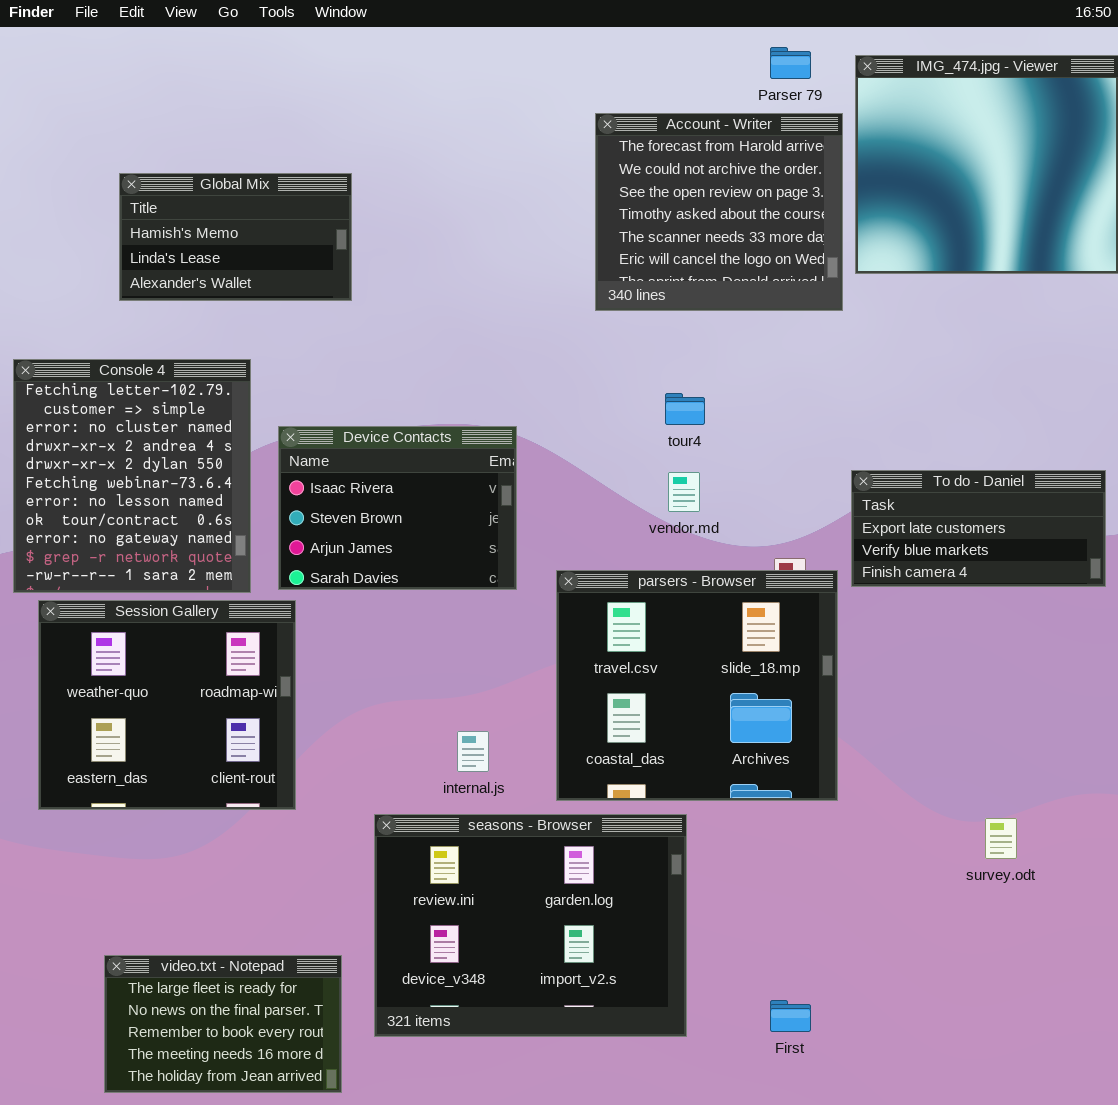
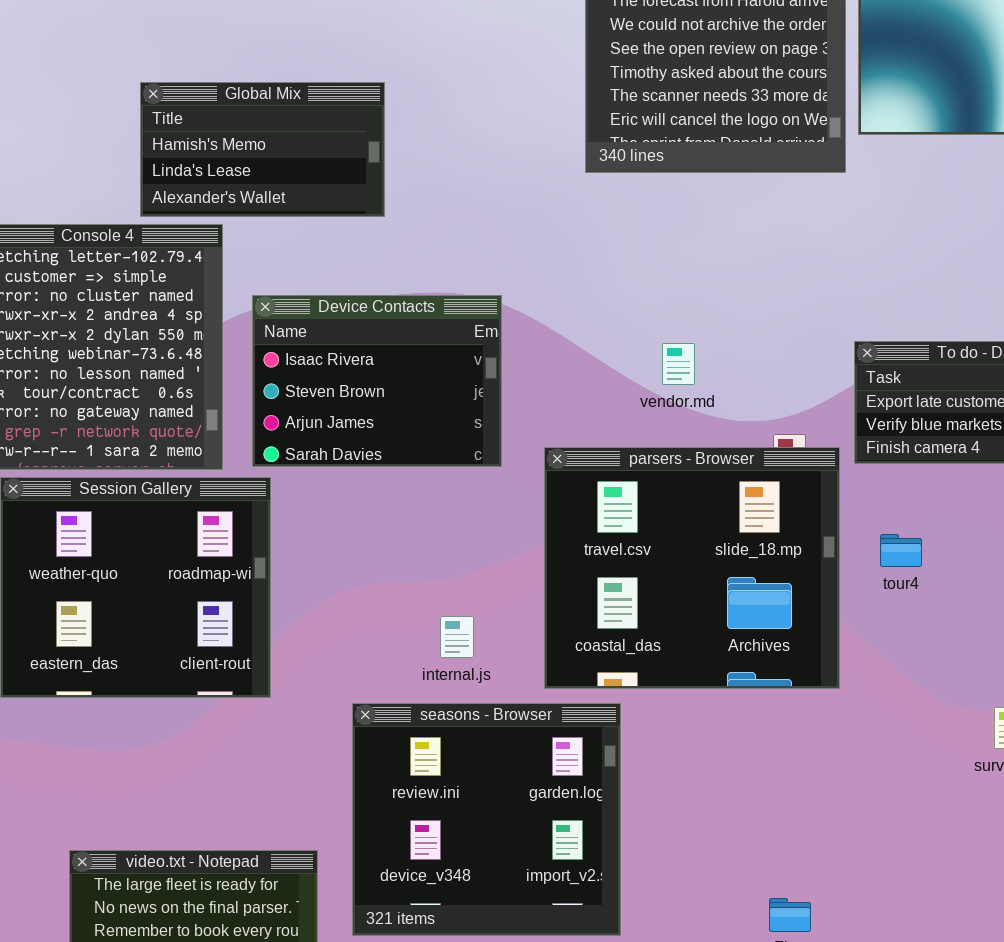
Global Mix: [119,173,352,301] -> [140,82,385,217], moved
tour4: [665,393,705,425] -> [880,534,922,567], moved
seasons - Browser: [374,814,687,1037] -> [352,703,621,936], resized

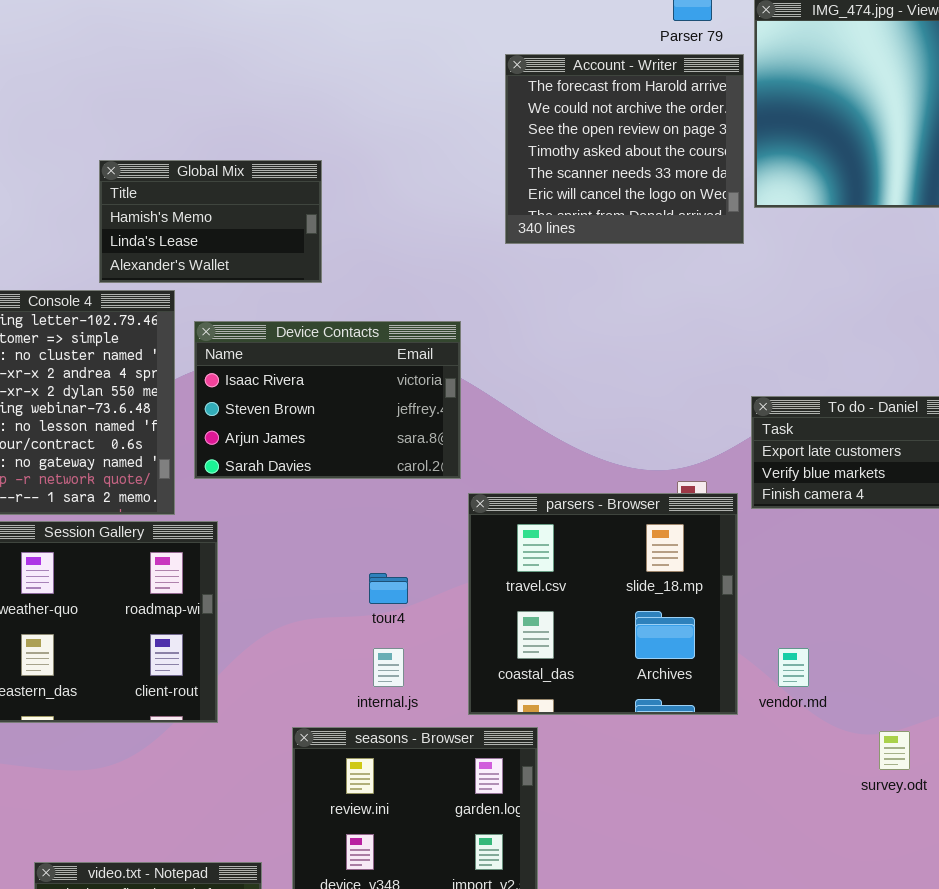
Device Contacts: [252,295,502,467] -> [194,321,461,479], moved, resized
vendor.md: [662,343,695,385] -> [778,648,809,687], moved
tour4: [880,534,922,567] -> [369,573,408,604], moved

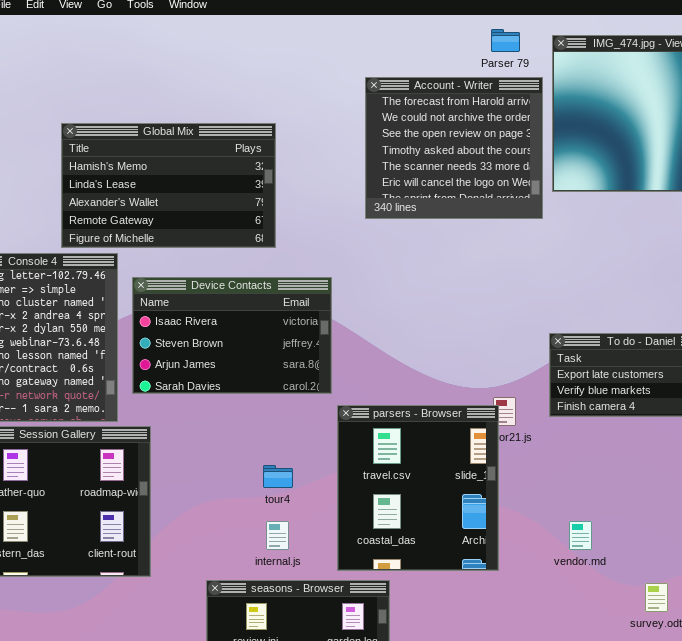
Global Mix: [99,160,322,283] -> [61,123,276,248], resized
parsers - Browser: [468,493,738,715] -> [337,405,499,571], resized

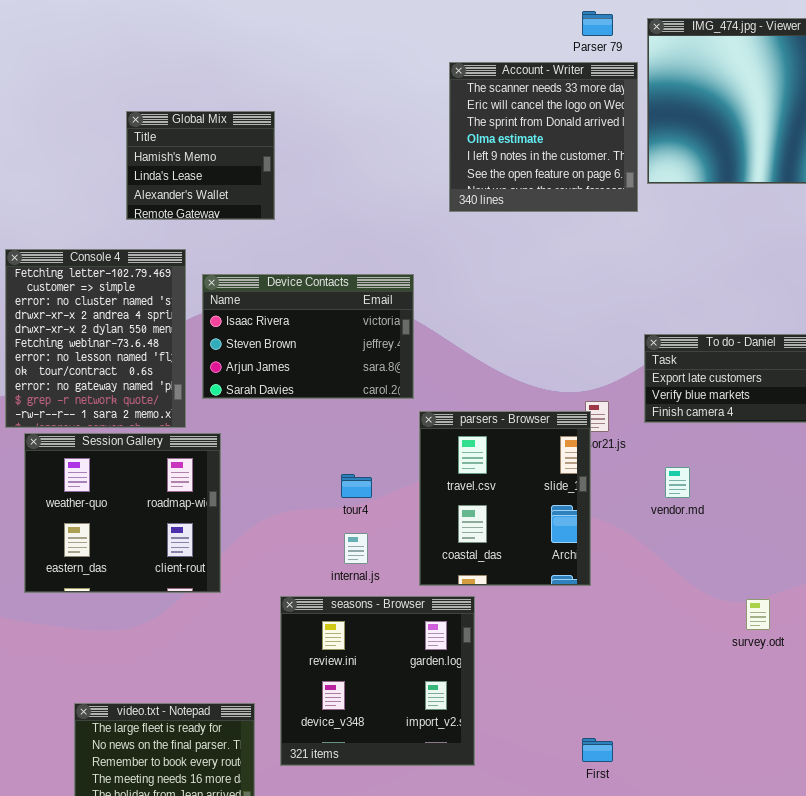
Account - Writer: [365,77,543,219] -> [449,62,638,212], scrolled down 4 rows
Global Mix: [61,123,276,248] -> [126,111,275,220], resized
vendor.md: [569,521,592,550] -> [665,467,690,498], moved

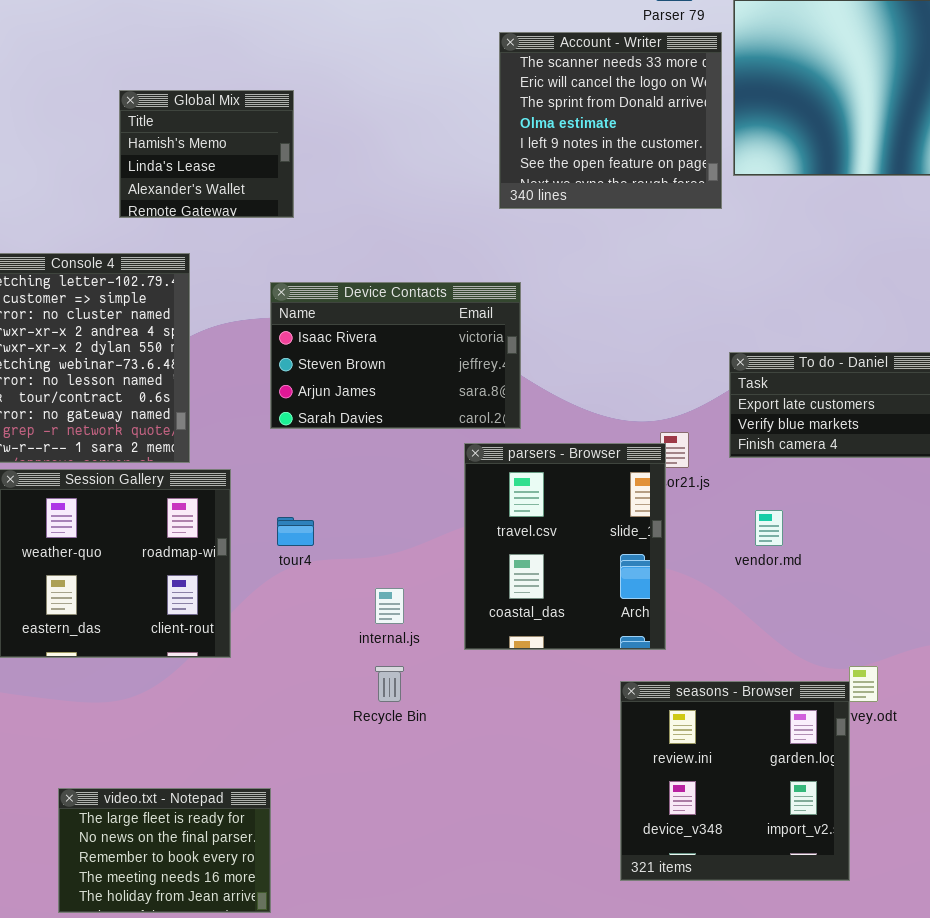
Device Contacts: [202,274,414,399] -> [270,282,521,429], moved
tour4: [341,474,372,498] -> [277,517,314,546], moved
seasons - Browser: [280,596,475,766] -> [620,681,850,881], moved

